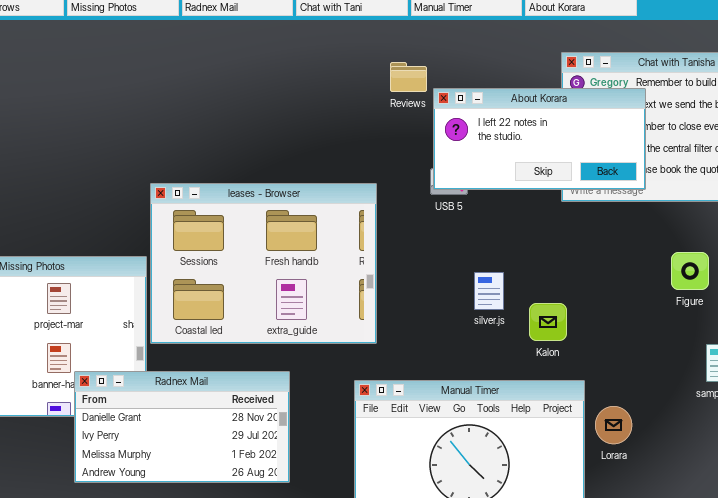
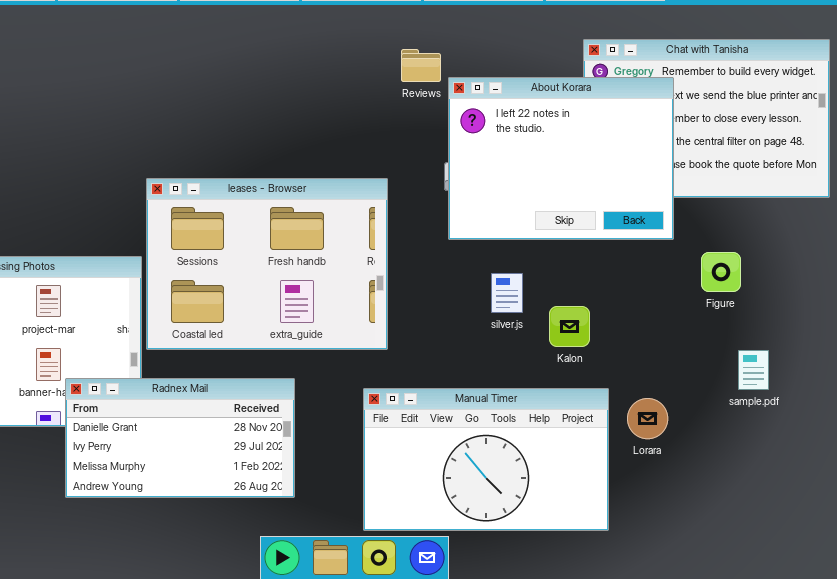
About Korara: [433,88,646,190] -> [448,77,674,240], resized
Lorara: [595,406,632,444] -> [627,398,668,439], moved

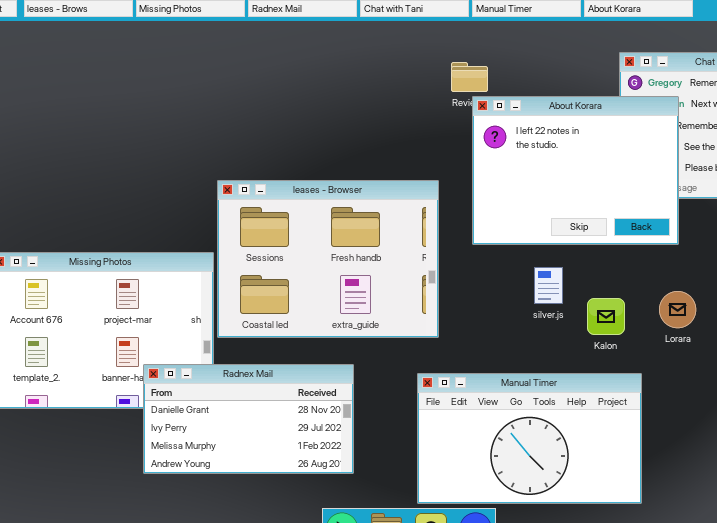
About Korara: [448,77,674,240] -> [472,96,679,245], moved
Lorara: [627,398,668,439] -> [659,291,696,328], moved

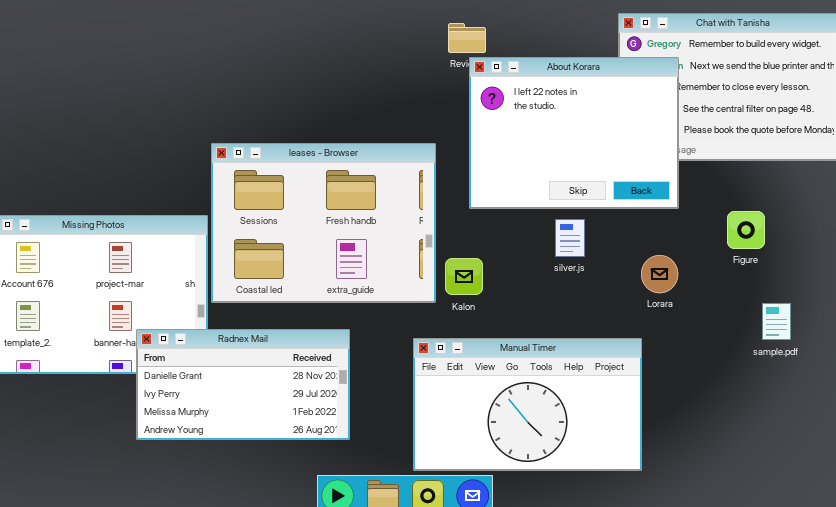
silver.js: [534,267,563,304] -> [555,219,585,257], moved
Lorara: [659,291,696,328] -> [641,255,678,293], moved
Kalon: [587,298,625,335] -> [445,258,483,295], moved

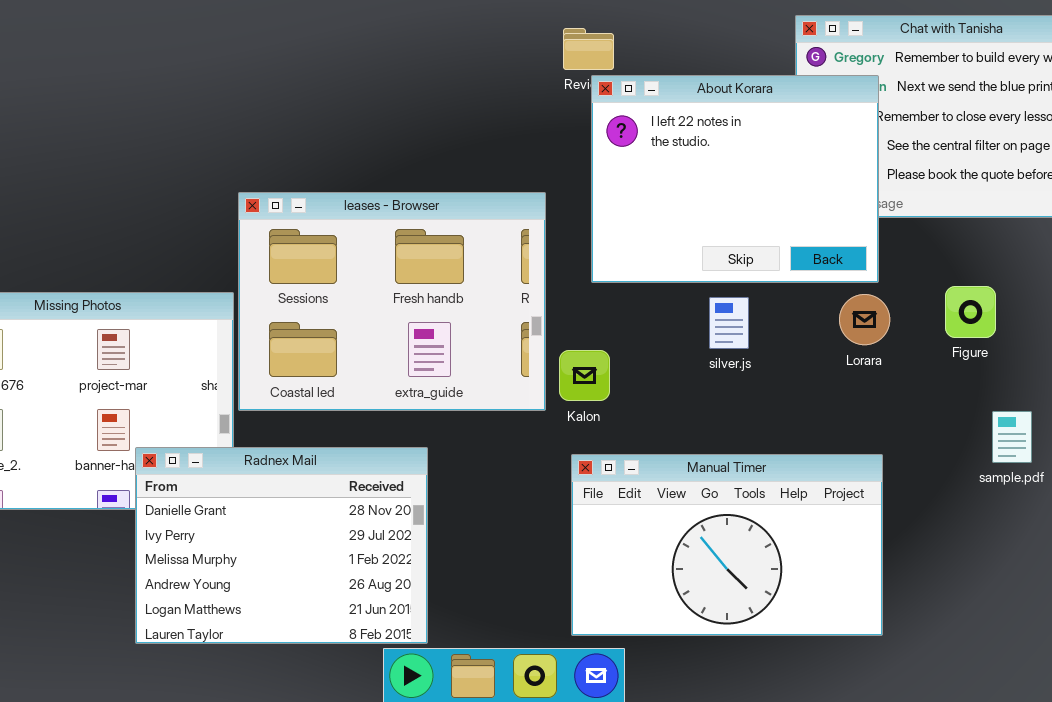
Lorara: [641,255,678,293] -> [839,294,890,345], moved
Radnex Mail: [136,329,350,440] -> [135,447,428,644], resized
Manual Timer: [413,338,642,471] -> [571,454,883,636], moved

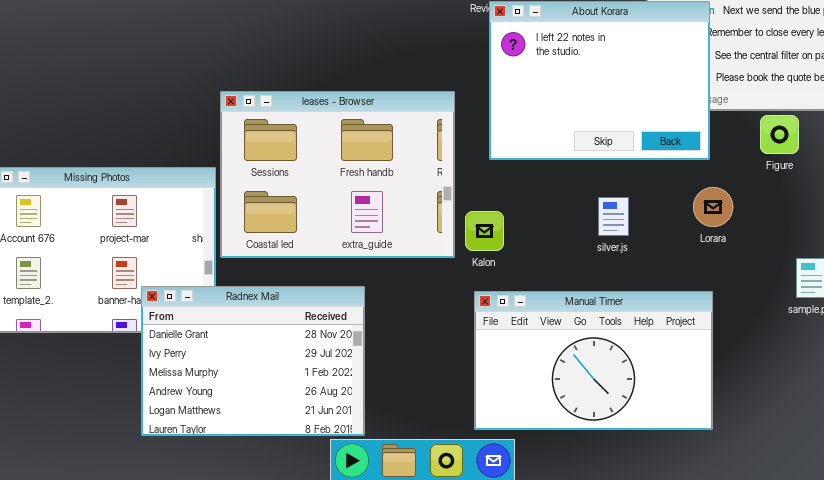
Figure: [945,286,996,338] -> [760,115,799,154], moved
Lorara: [839,294,890,345] -> [693,187,733,227], moved
silver.js: [709,297,749,349] -> [598,197,629,236], moved

